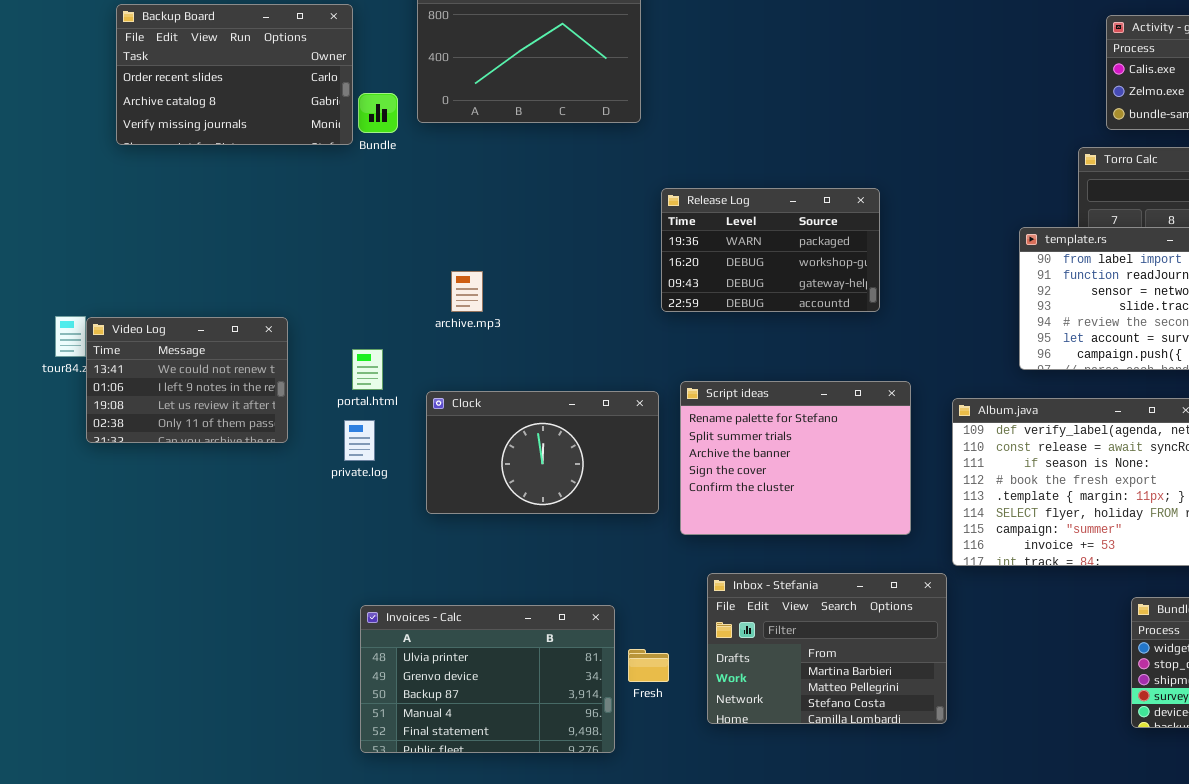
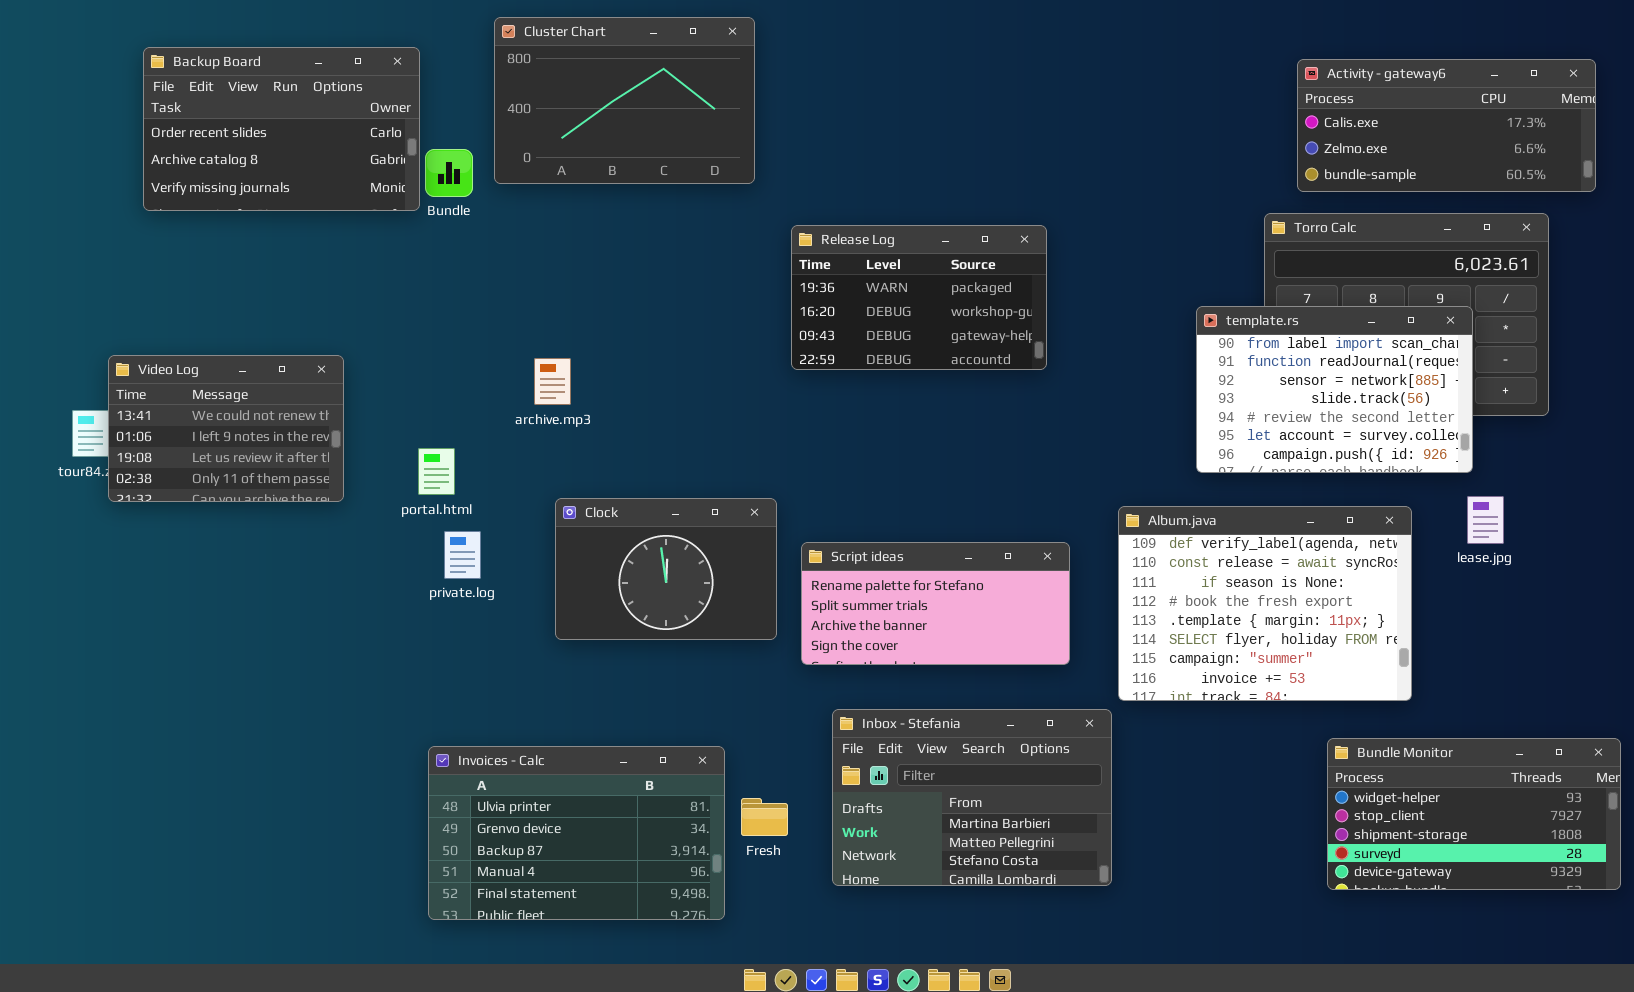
Release Log: [661,188,880,312] -> [791,225,1047,370], moved
Video Log: [86,317,288,443] -> [108,355,344,502], moved
Script ideas: [680,381,911,535] -> [801,542,1070,665], resized
Clock: [426,391,659,514] -> [555,498,777,640], resized
private.log: [344,420,375,461] -> [444,531,481,579], moved

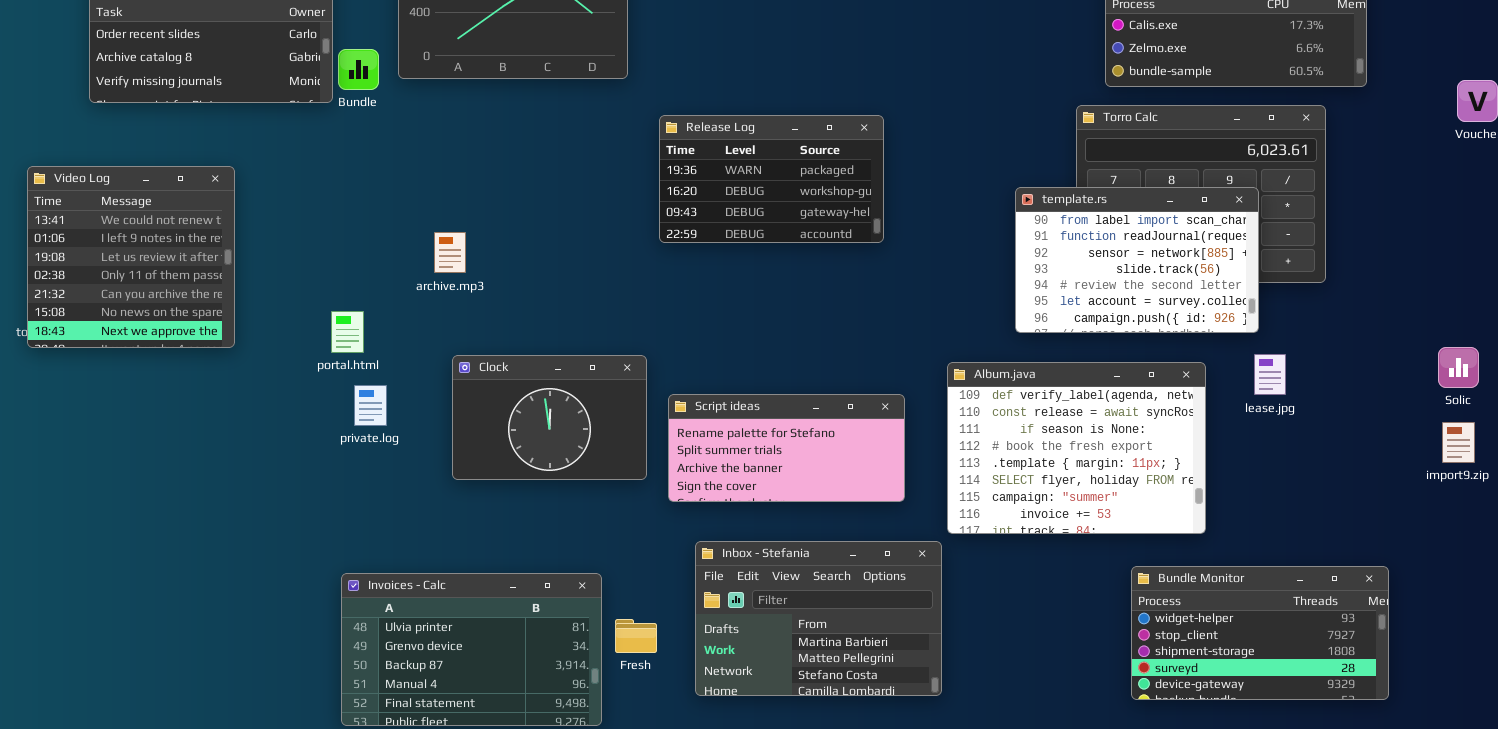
Video Log: [108,355,344,502] -> [27,166,235,348], moved, resized

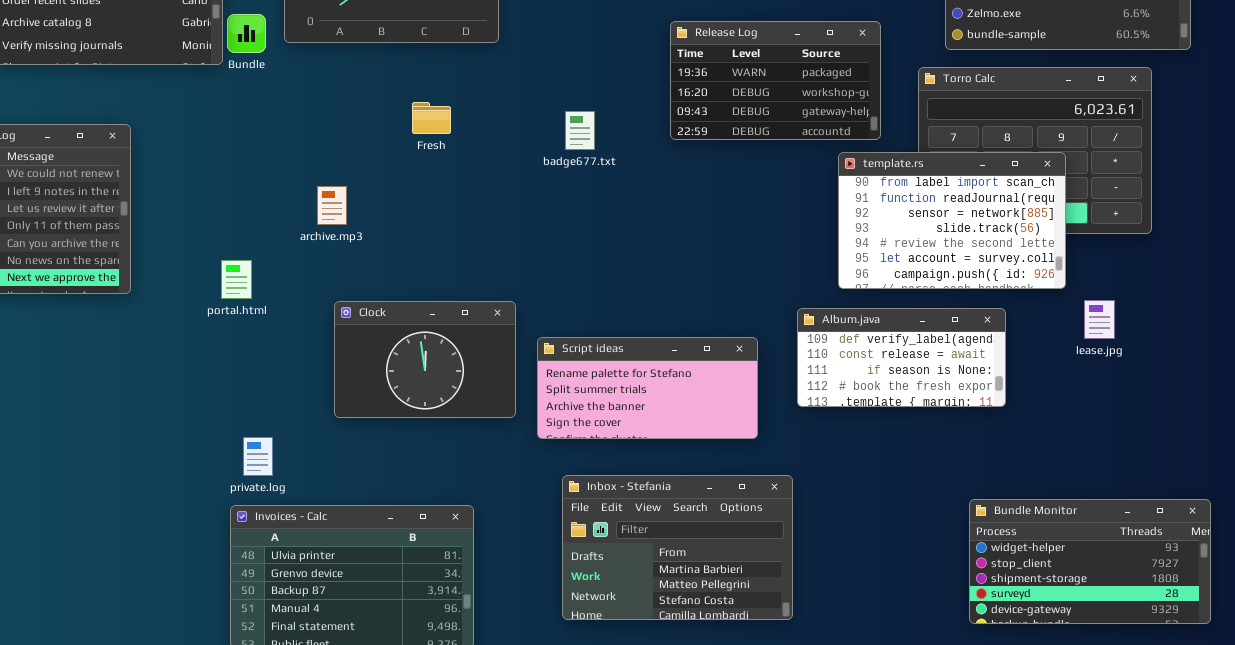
Release Log: [659,115,884,243] -> [670,21,881,140], moved
template.rs: [1015,187,1259,333] -> [838,152,1066,289], moved
Album.java: [947,362,1206,534] -> [797,308,1006,407], resized
private.log: [354,385,387,426] -> [243,437,273,476], moved
Fresh: [615,619,657,653] -> [412,102,451,134], moved

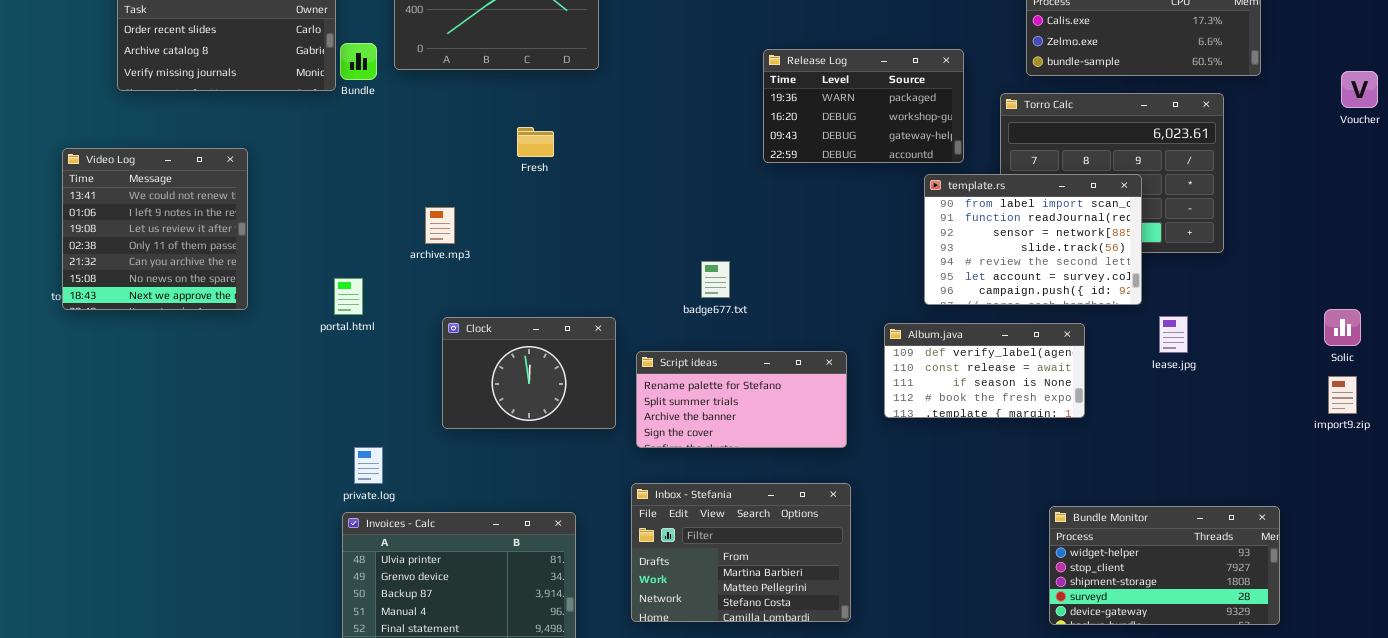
badge677.txt: [565,111,595,150] -> [701,261,730,298], moved
Inbox - Stefania: [562,475,793,620] -> [631,483,851,622], moved

